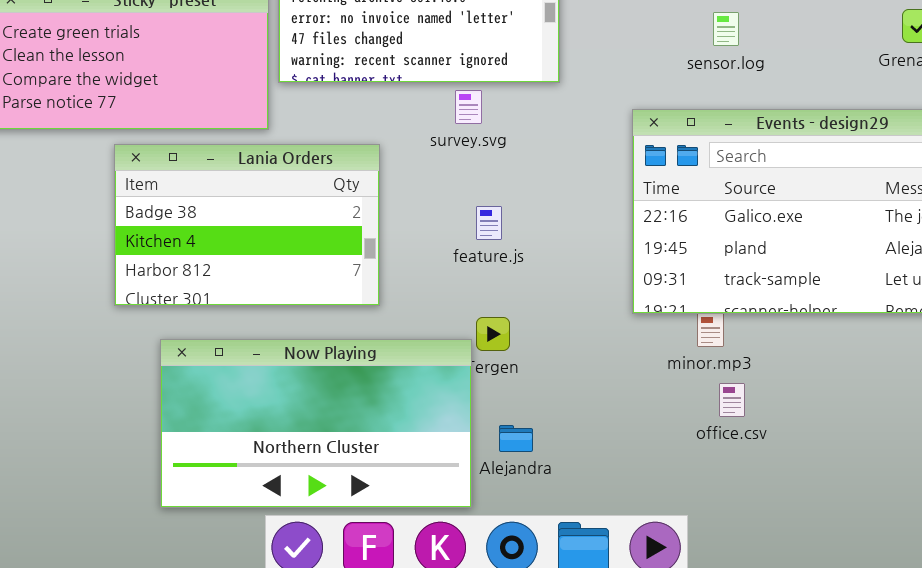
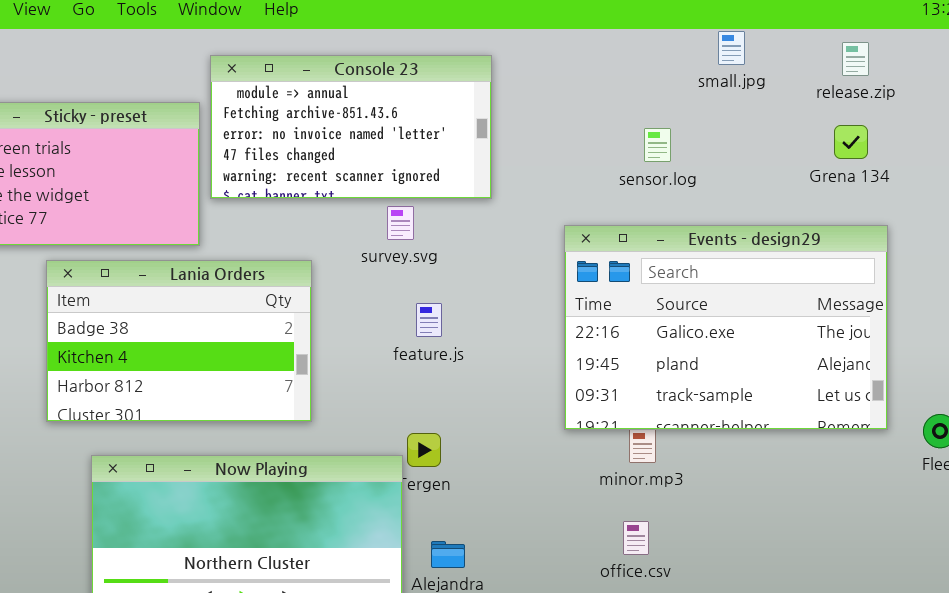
feature.js: [476,206,502,240] -> [416,303,442,337], moved
office.csv: [719,383,745,417] -> [623,521,649,555], moved

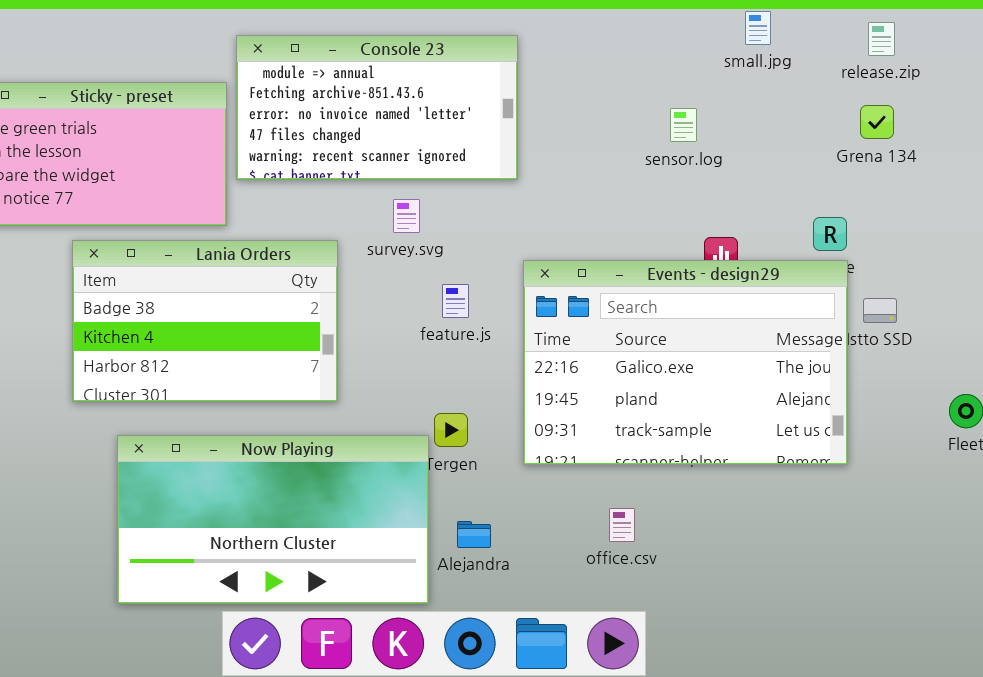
survey.svg: [387,206,414,240] -> [393,199,420,233], moved
Events - design29: [564,225,888,430] -> [523,260,848,465], moved
office.csv: [623,521,649,555] -> [609,508,635,542], moved

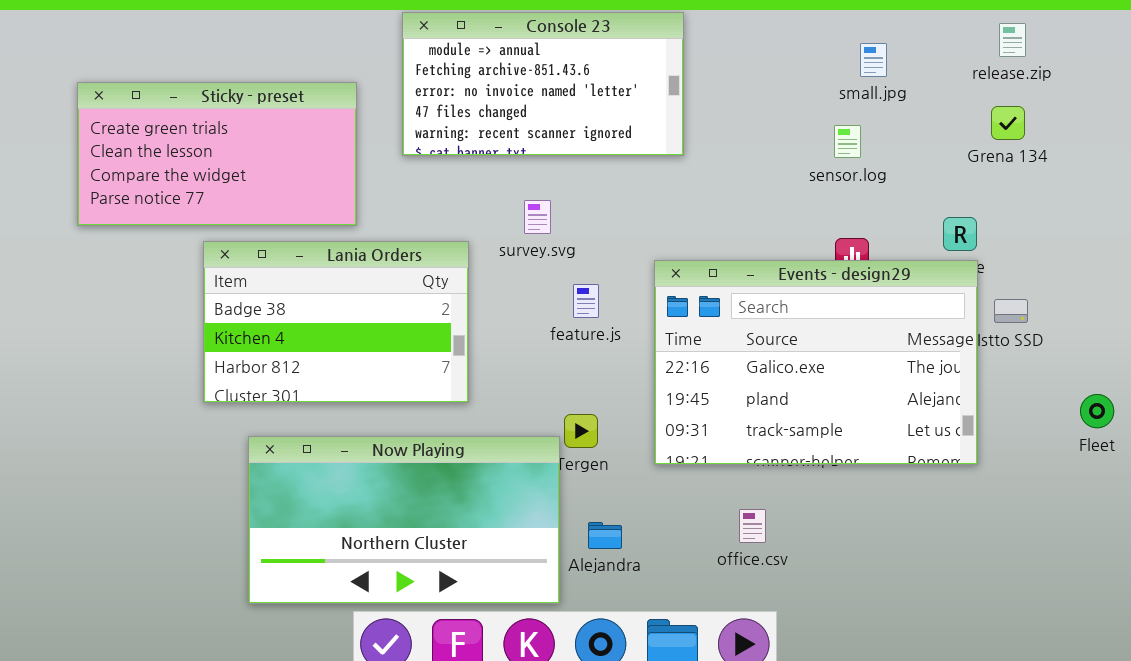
small.jpg: [745,11,771,45] -> [860,43,887,77], moved
Console 23: [236,35,518,180] -> [402,12,684,156], moved
sensor.log: [670,108,697,142] -> [834,125,861,158], moved

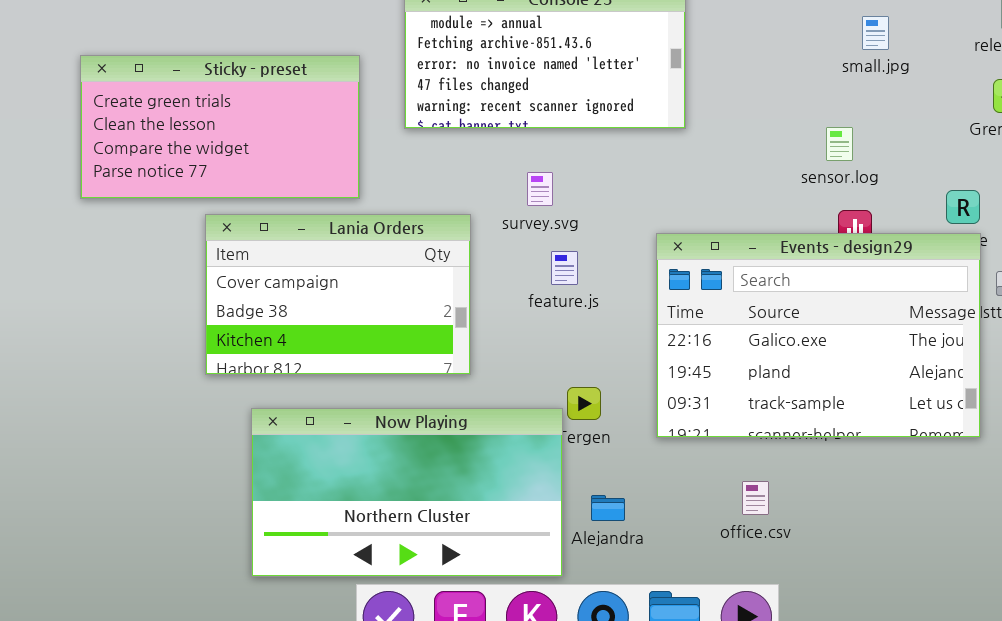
sensor.log: [834,125,861,158] -> [826,127,853,161], moved
Lania Orders: [203,241,469,403] -> [205,214,471,375], scrolled up 1 row
feature.js: [573,284,599,318] -> [551,251,578,285], moved

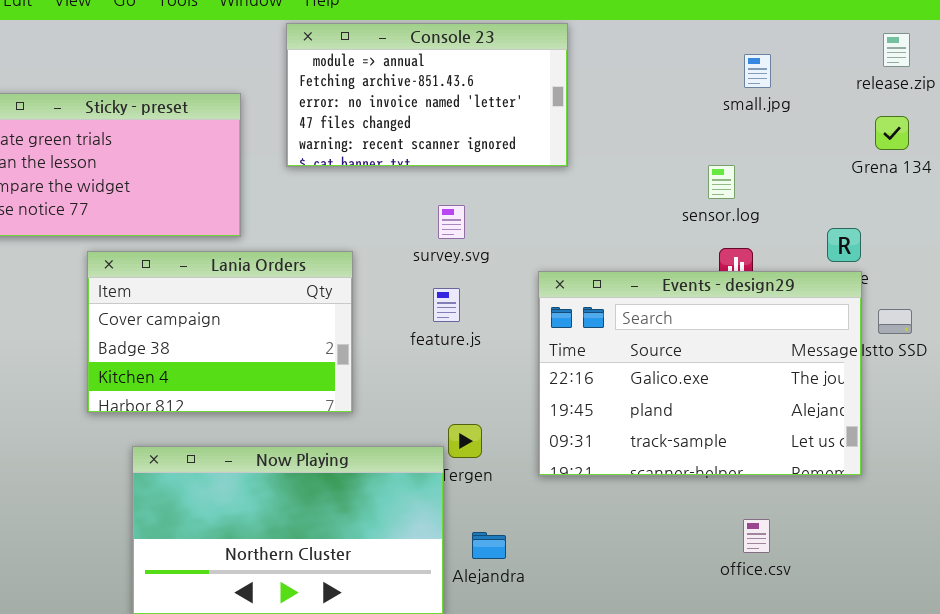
survey.svg: [527,172,553,206] -> [438,205,465,239], moved
office.csv: [742,481,769,515] -> [743,519,770,553], moved

